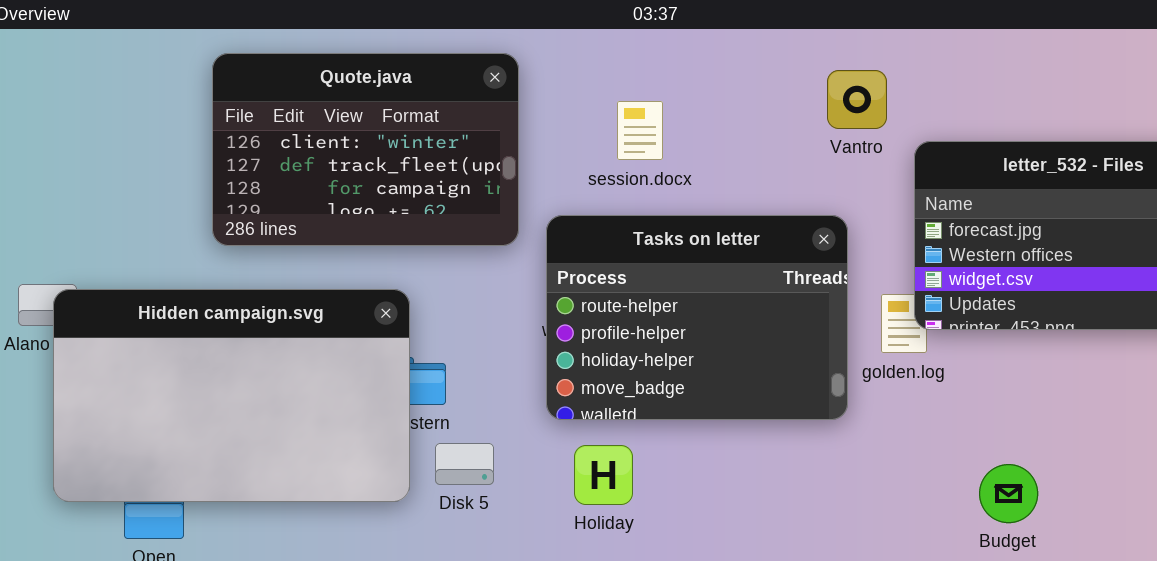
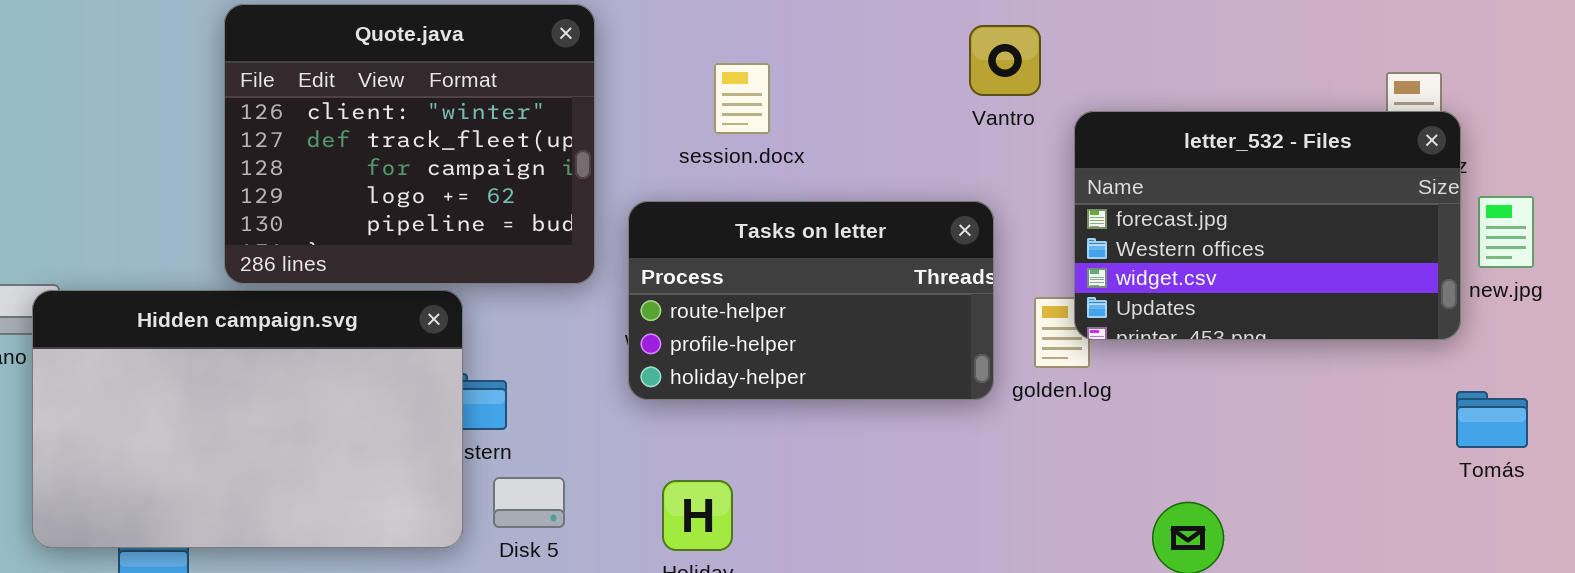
Quote.java: [212,53,519,246] -> [224,4,595,284], resized
Tasks on letter: [546,215,848,420] -> [628,201,994,400], resized

